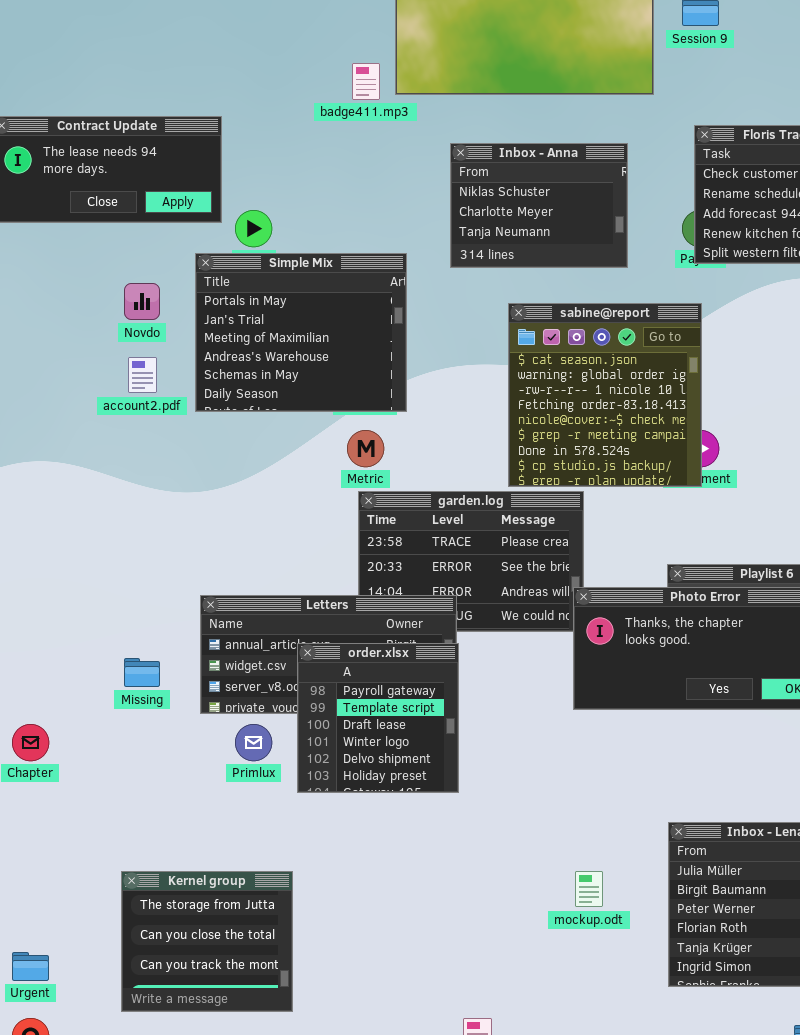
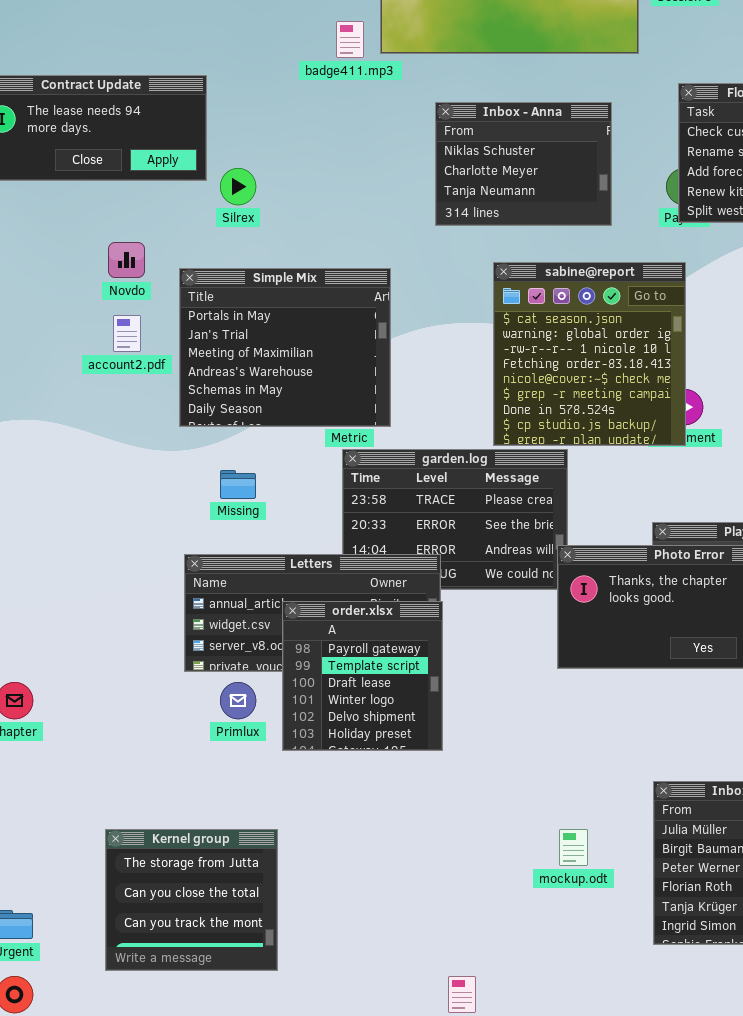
Simple Mix: [195,253,407,412] -> [179,268,391,427], moved
Missing: [124,658,160,687] -> [220,470,256,499], moved

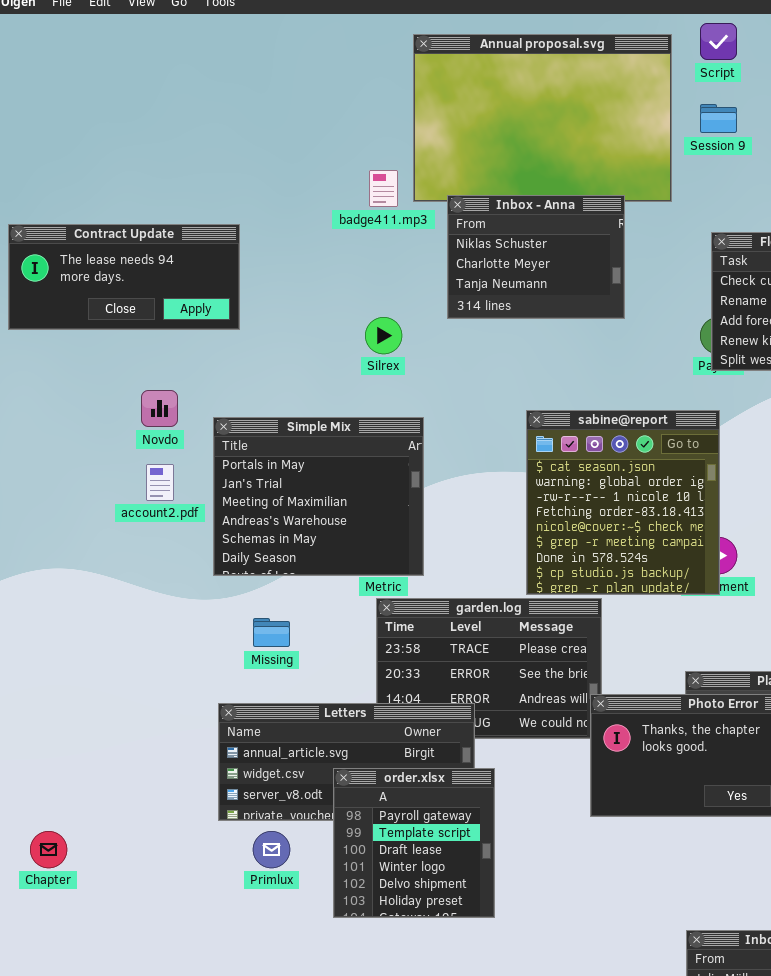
Inbox - Anna: [435,102,612,226] -> [447,195,625,319], moved
Silrex: [220,168,256,205] -> [365,317,402,354], moved
order.xlsx: [282,601,443,751] -> [333,768,495,918], moved

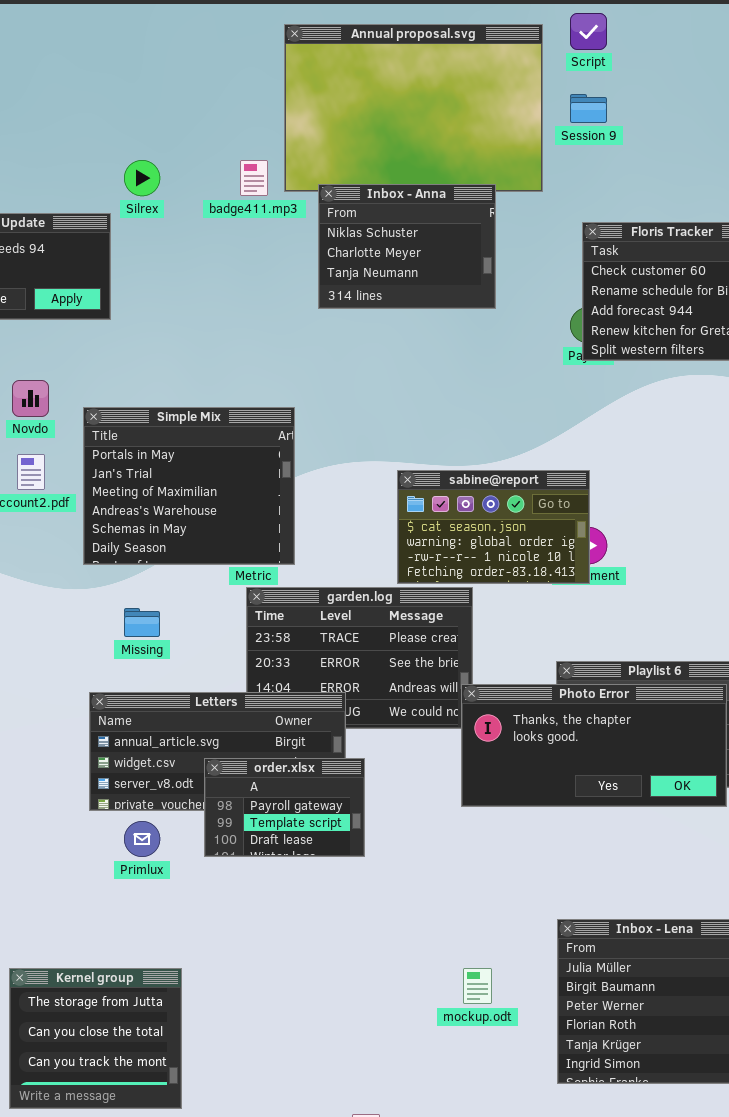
Silrex: [365,317,402,354] -> [124,160,160,196], moved
sabine@report: [526,410,720,595] -> [397,470,590,584], resized
order.xlsx: [333,768,495,918] -> [204,758,365,857], resized

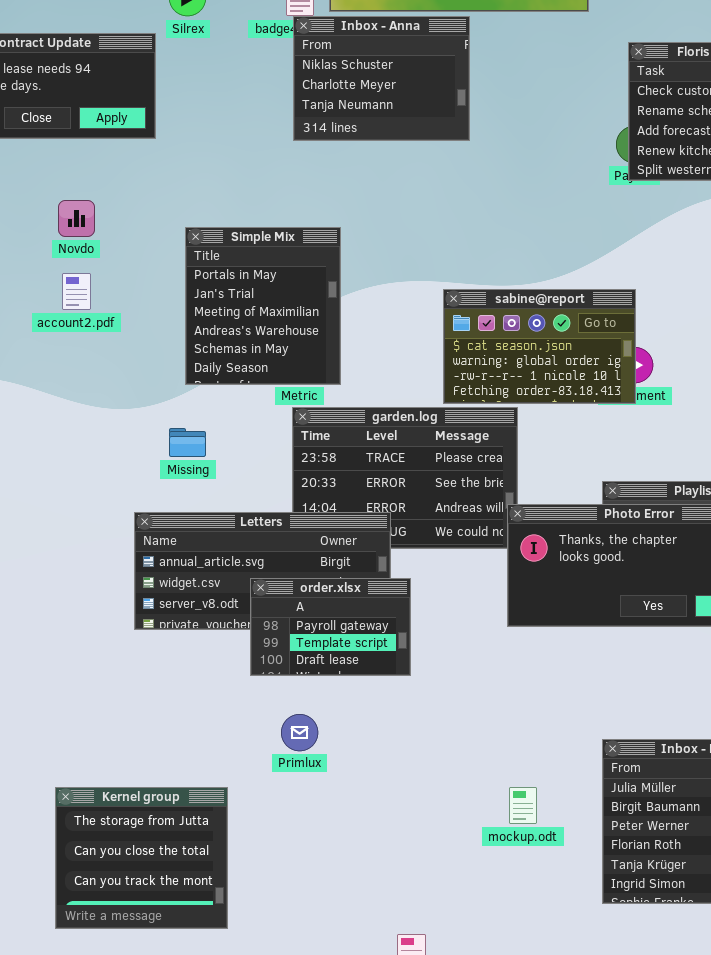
Inbox - Anna: [318,184,496,309] -> [293,16,470,141], moved
Simple Mix: [83,407,295,565] -> [185,227,341,385], resized
Primlux: [124,821,160,857] -> [281,714,318,751], moved

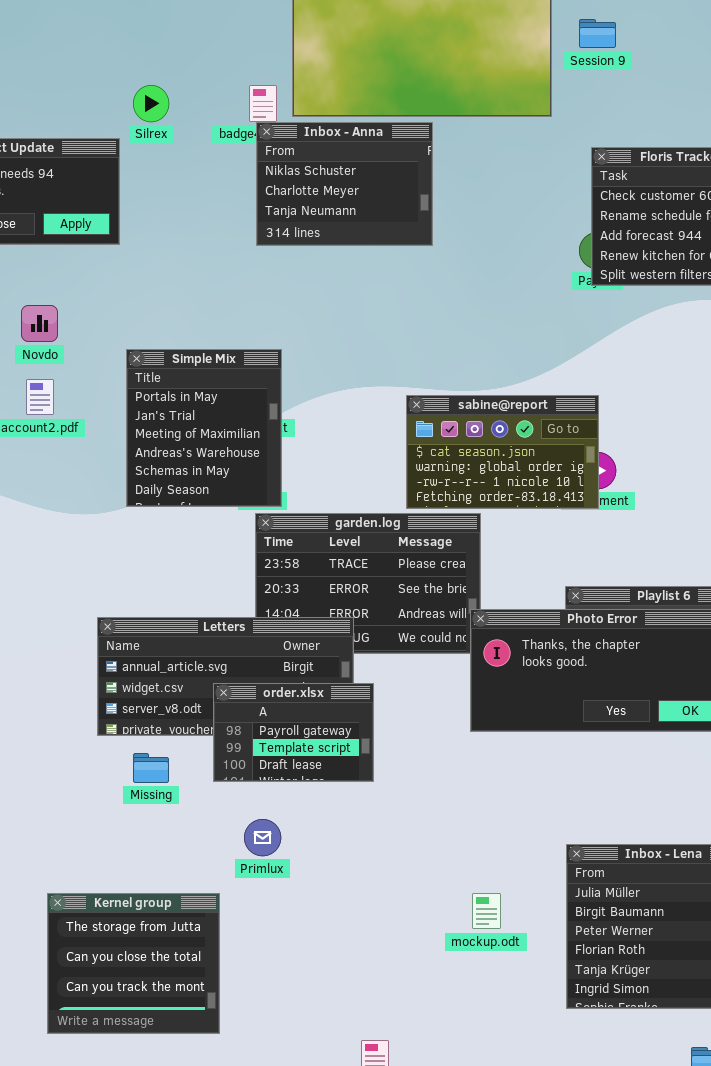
Simple Mix: [185,227,341,385] -> [126,349,282,507], moved
Missing: [169,428,206,457] -> [133,753,169,783], moved
Kernel group: [55,787,228,929] -> [47,893,220,1034], moved

